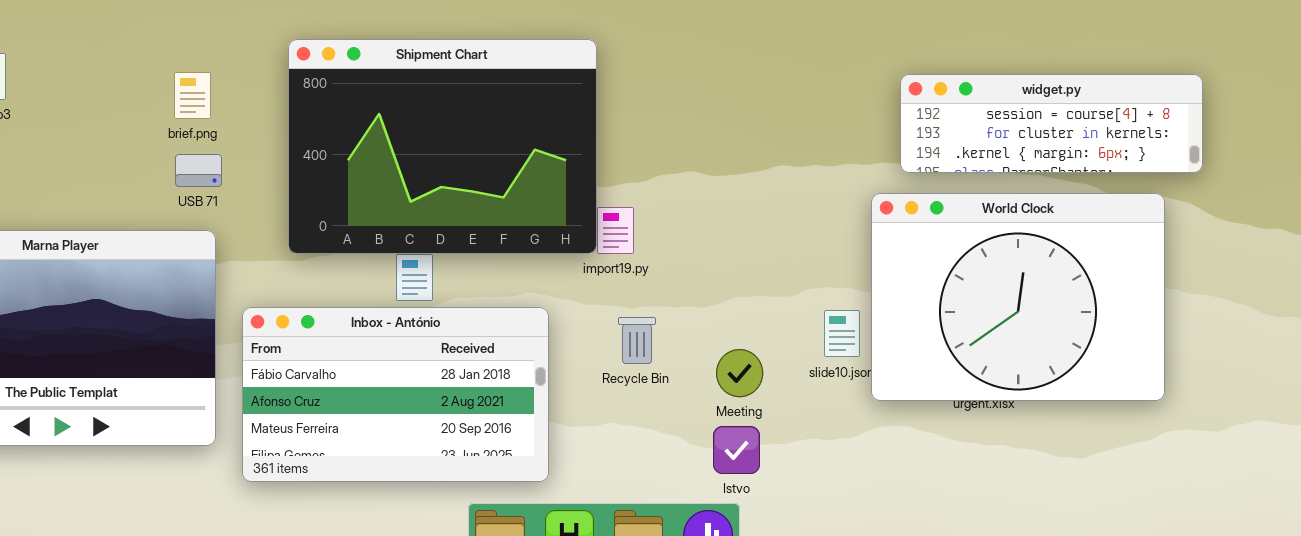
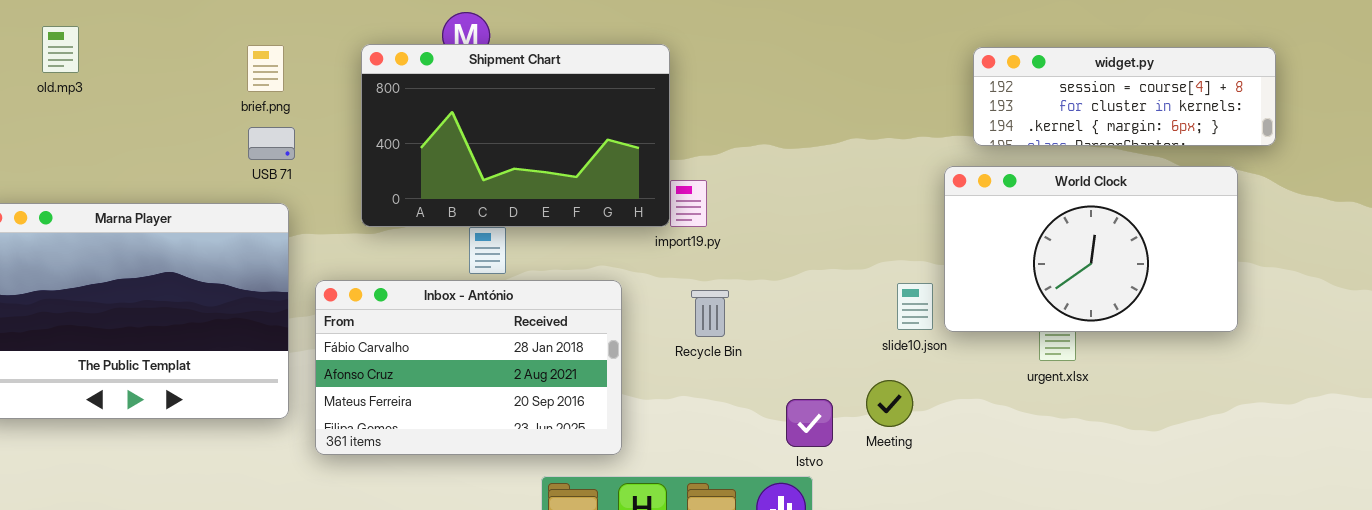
Shipment Chart: [288,39,597,254] -> [361,44,670,227], resized
World Clock: [871,193,1165,401] -> [944,166,1238,332], resized
Meeting: [716,349,763,397] -> [866,380,913,427], moved

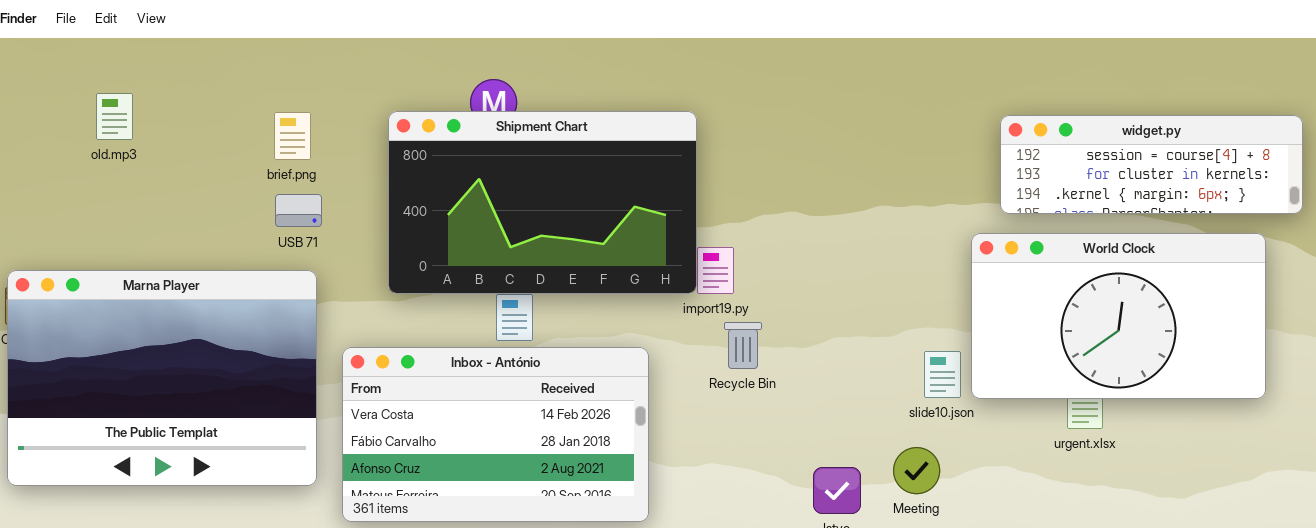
old.mp3: [42,26,79,73] -> [96,93,133,140], moved
Inbox - António: [315,280,622,455] -> [342,347,649,522], scrolled up 1 row
Recycle Bin: [691,290,729,337] -> [724,322,762,369], moved

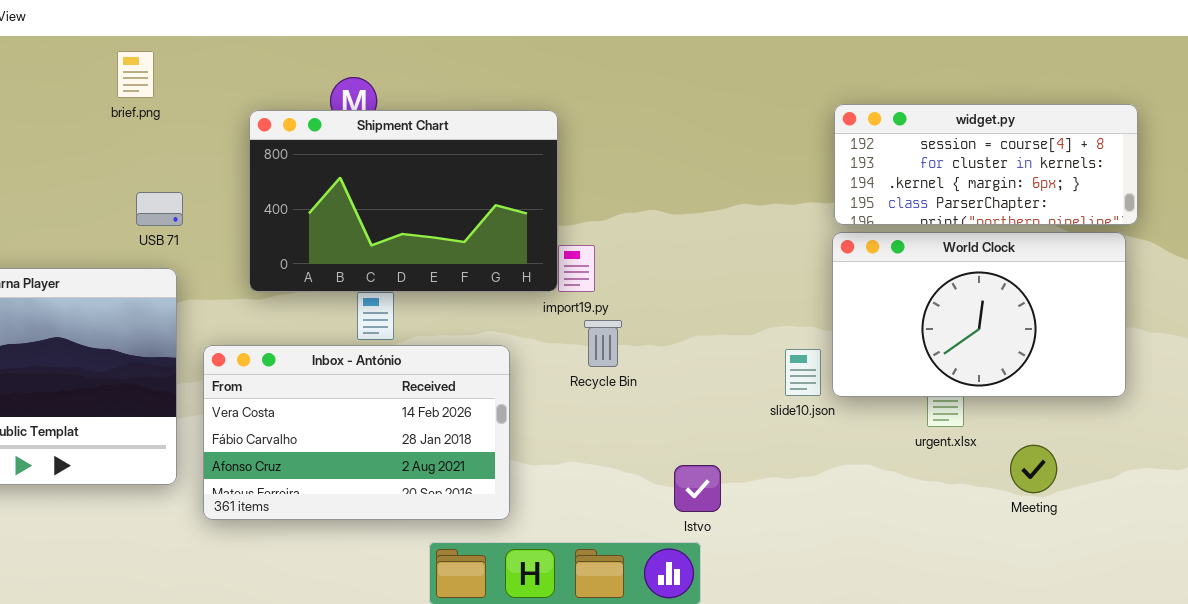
brief.png: [274,112,311,160] -> [117,51,154,98], moved
widget.py: [1000,115,1303,214] -> [834,104,1138,225], moved, resized
Meeting: [893,447,940,494] -> [1010,445,1057,493], moved

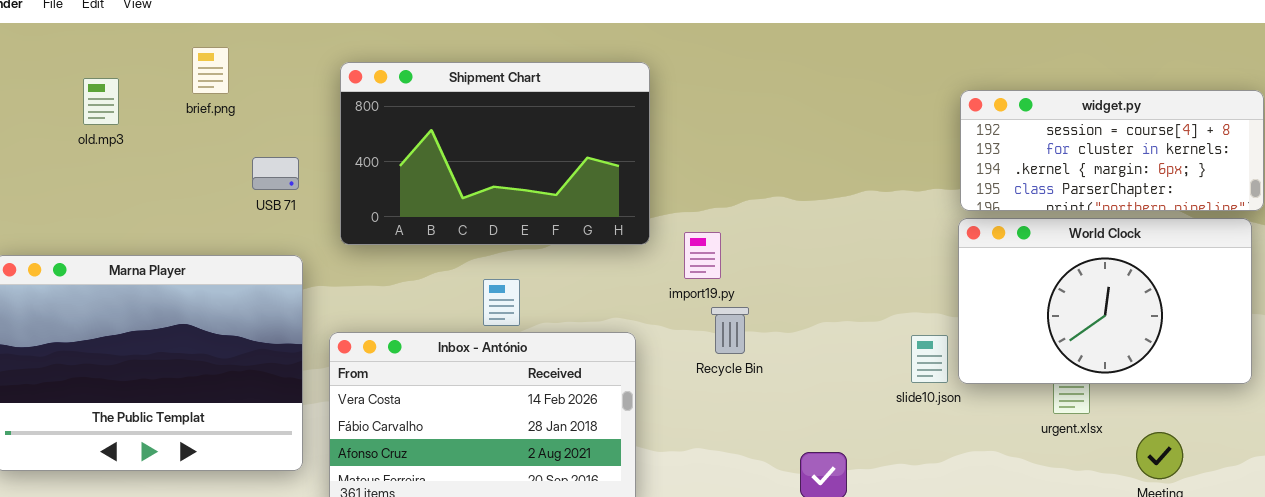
brief.png: [117,51,154,98] -> [192,47,229,94], moved
Shipment Chart: [249,110,558,292] -> [340,62,650,245], moved
USB 71: [136,192,183,226] -> [252,157,299,190], moved

